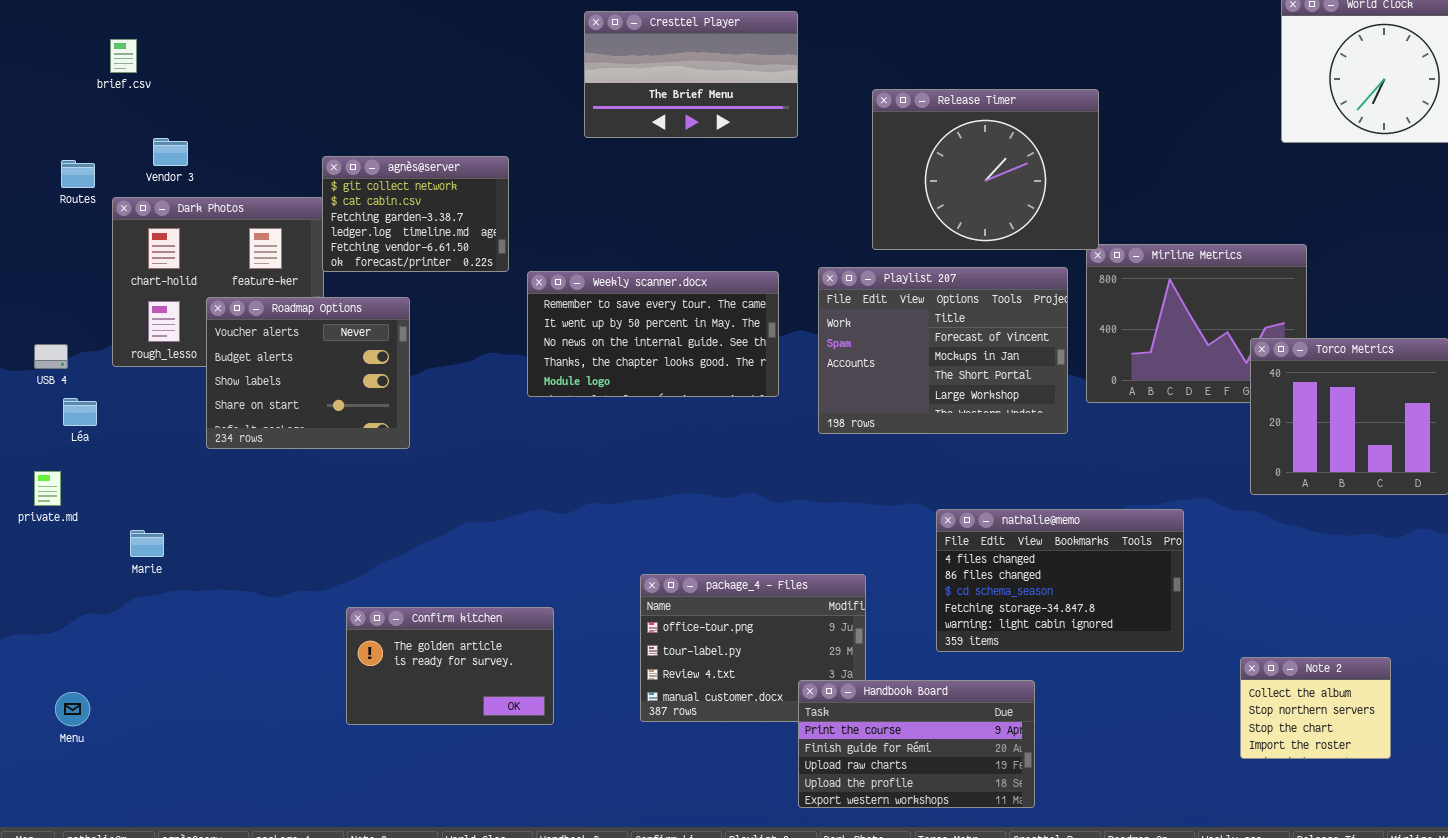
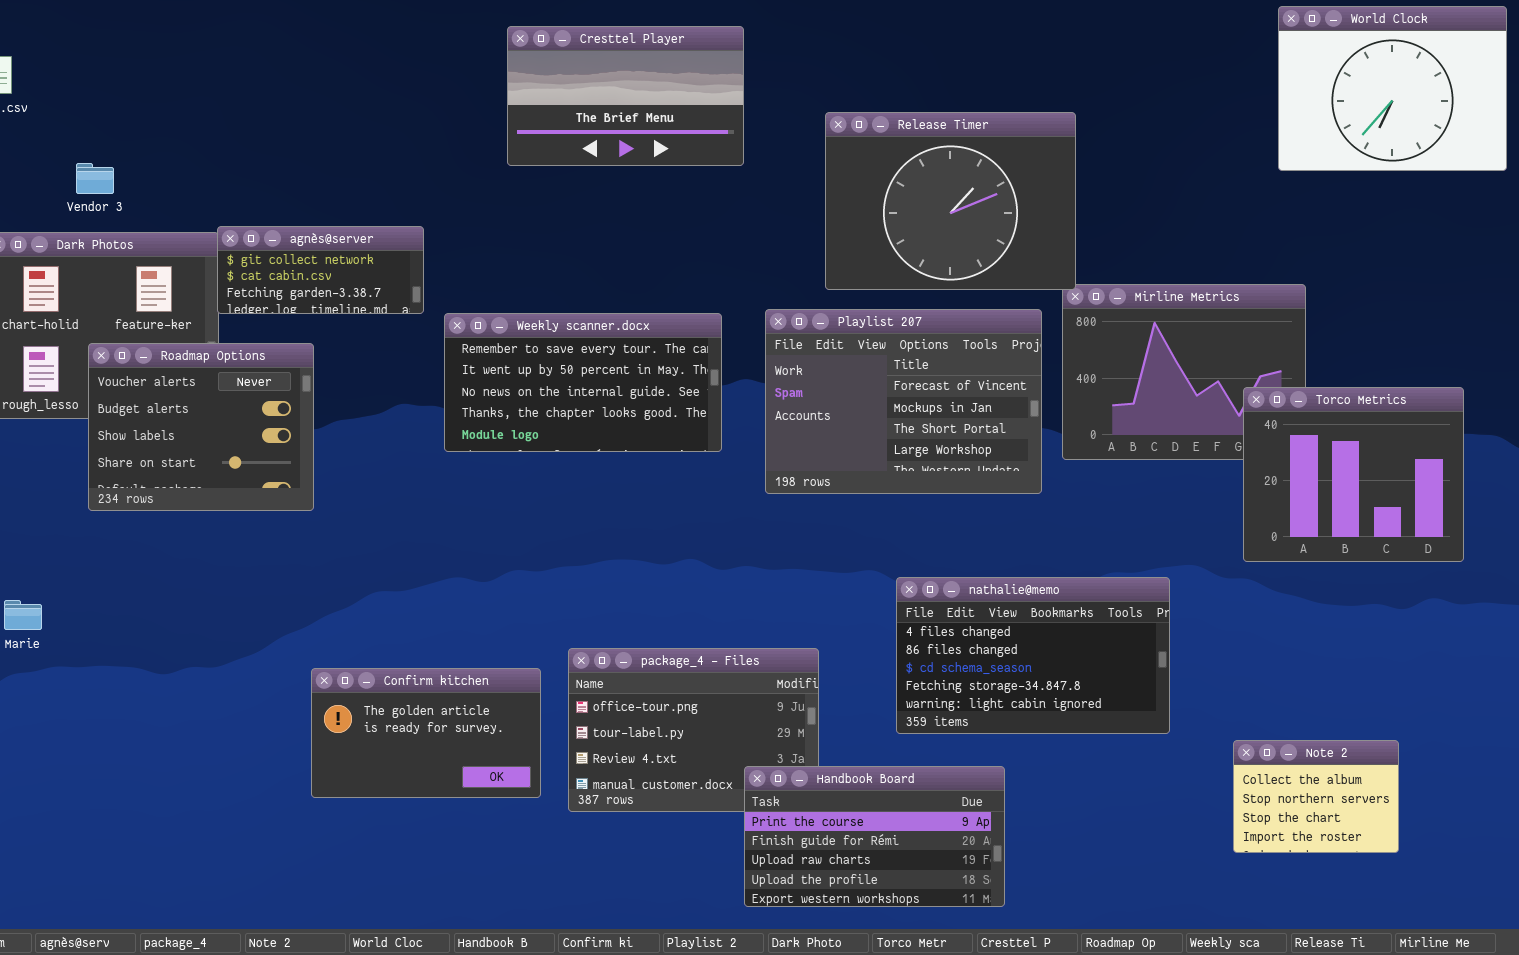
Vendor 3: [153,138,188,166] -> [76,163,114,194], moved
agnès@server: [322,156,509,272] -> [217,226,424,314], resized
Confirm kitchen: [346,607,554,725] -> [311,668,541,798], moved

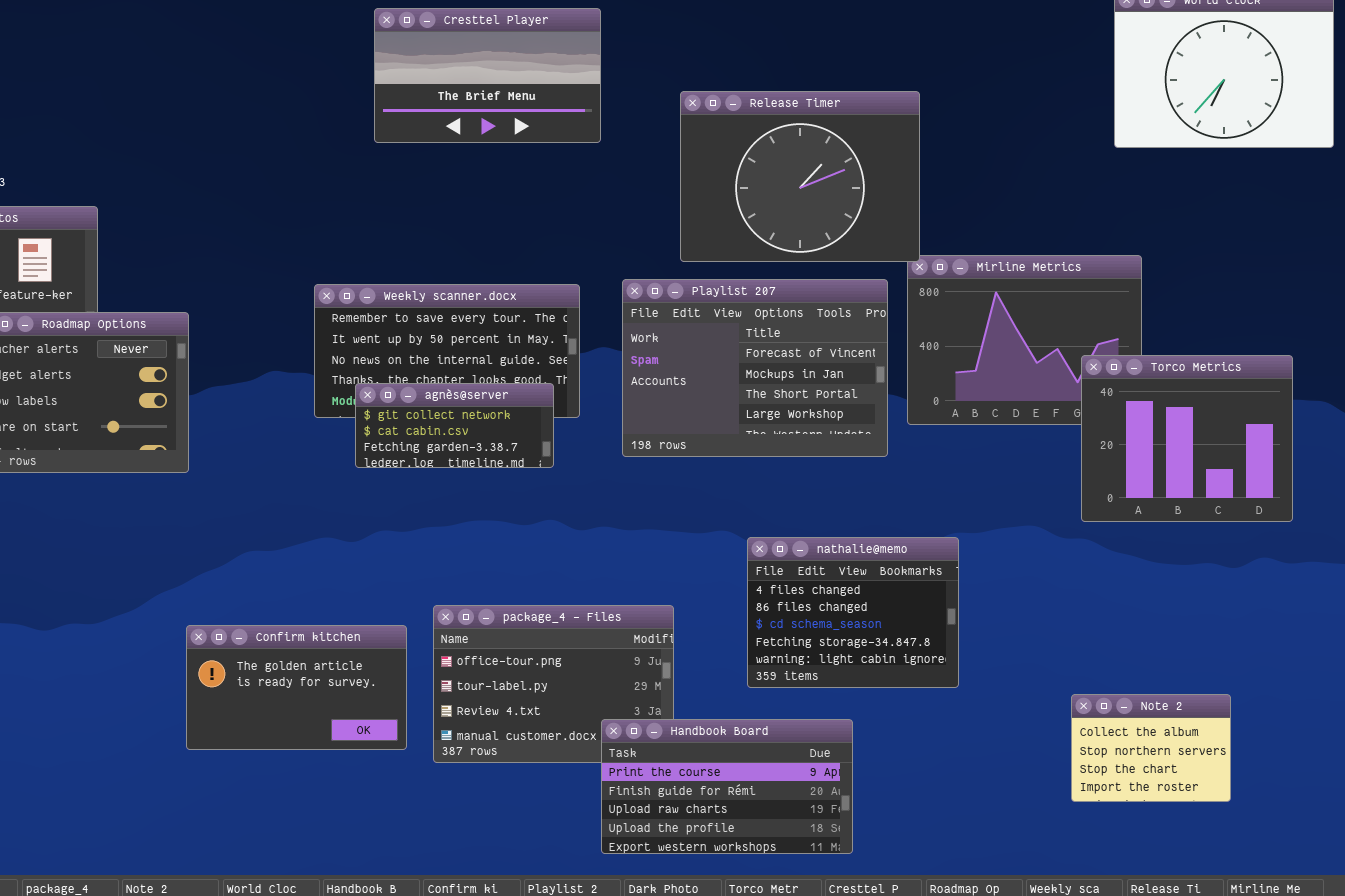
agnès@server: [217,226,424,314] -> [355,383,554,468], moved
nathalie@memo: [896,577,1170,734] -> [747,537,959,688], resized

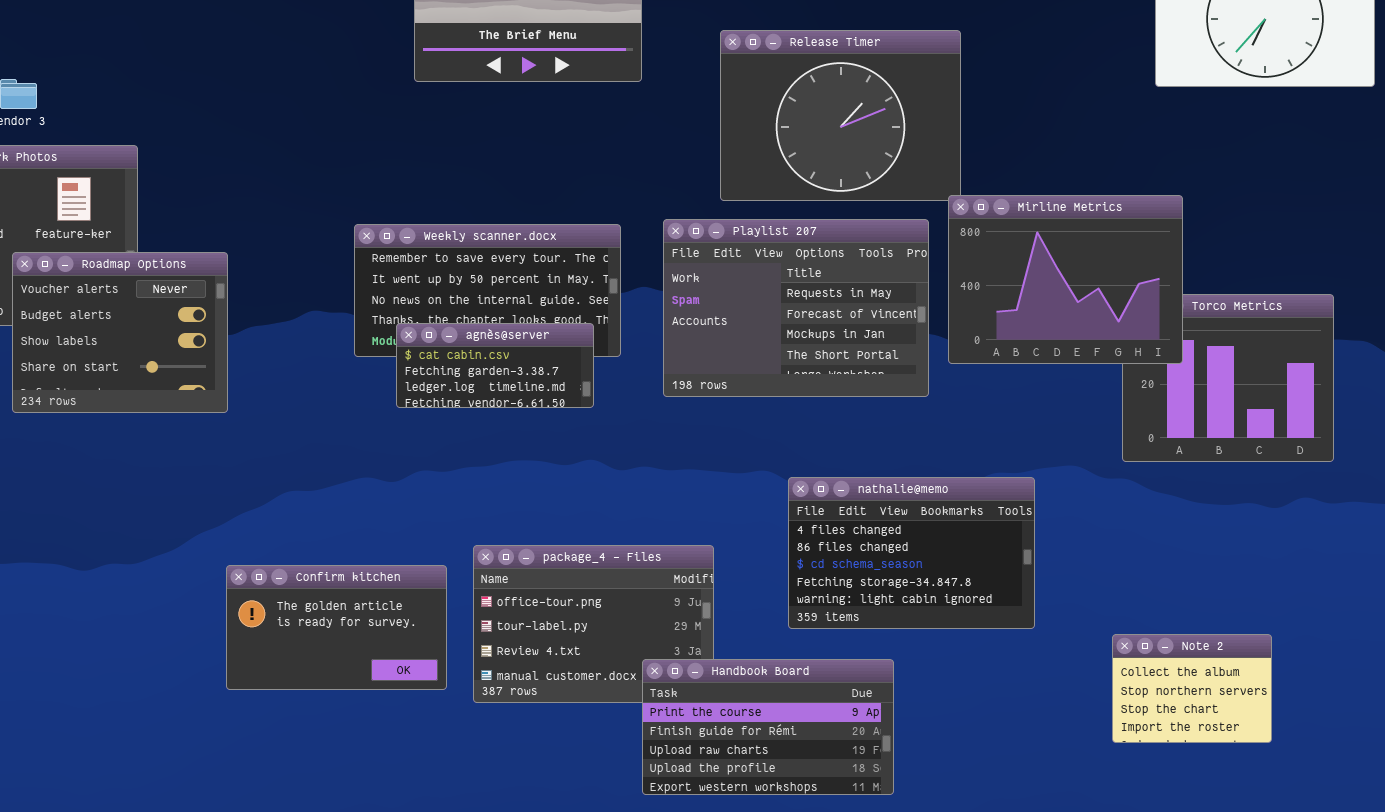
Mirline Metrics: [907,255,1142,425] -> [948,195,1183,364], raised
Playlist 207: [622,279,888,457] -> [663,219,929,397], scrolled up 1 row
agnès@server: [355,383,554,468] -> [396,323,594,408], scrolled down 1 row
nathalie@memo: [747,537,959,688] -> [788,477,1035,629], resized

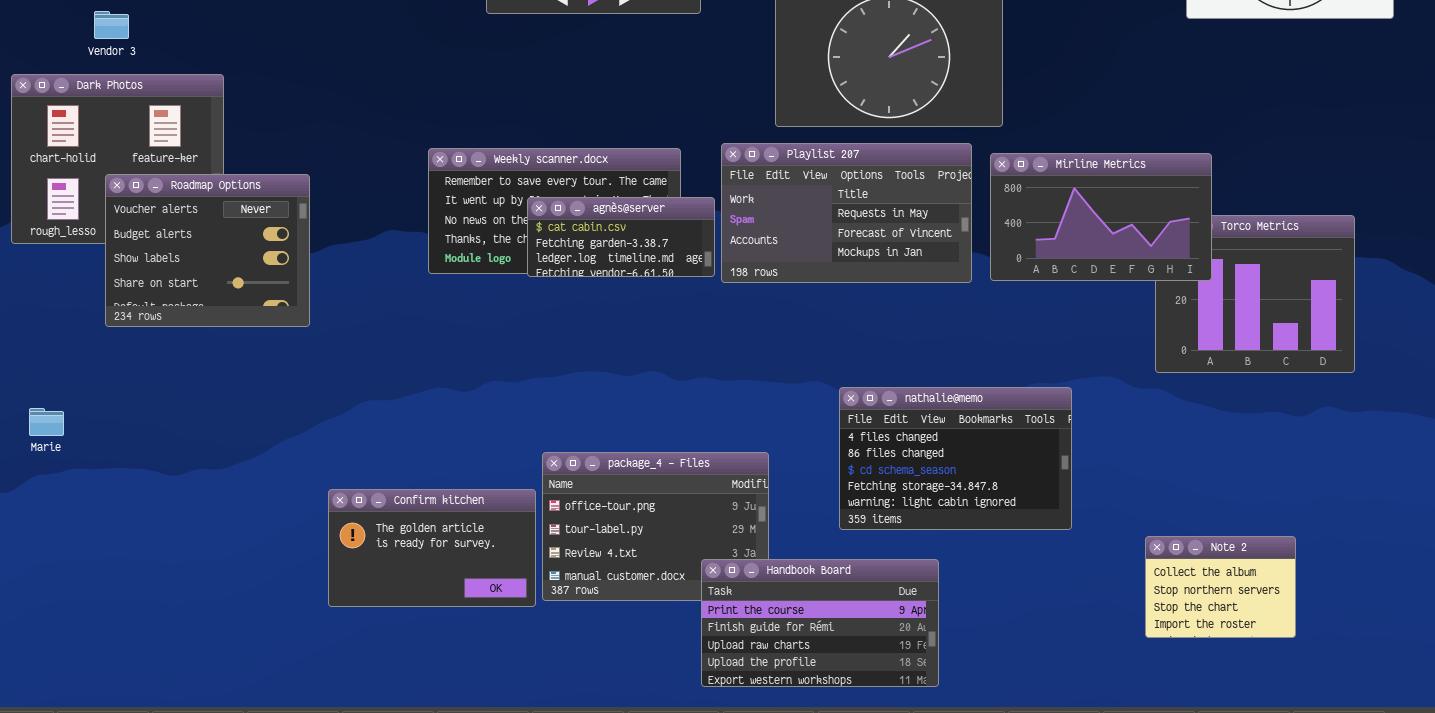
Mirline Metrics: [948,195,1183,364] -> [990,153,1212,281], resized
Playlist 207: [663,219,929,397] -> [721,143,972,283], resized
agnès@server: [396,323,594,408] -> [527,197,715,277], moved
Confirm kitchen: [226,565,447,690] -> [328,489,536,607], moved

